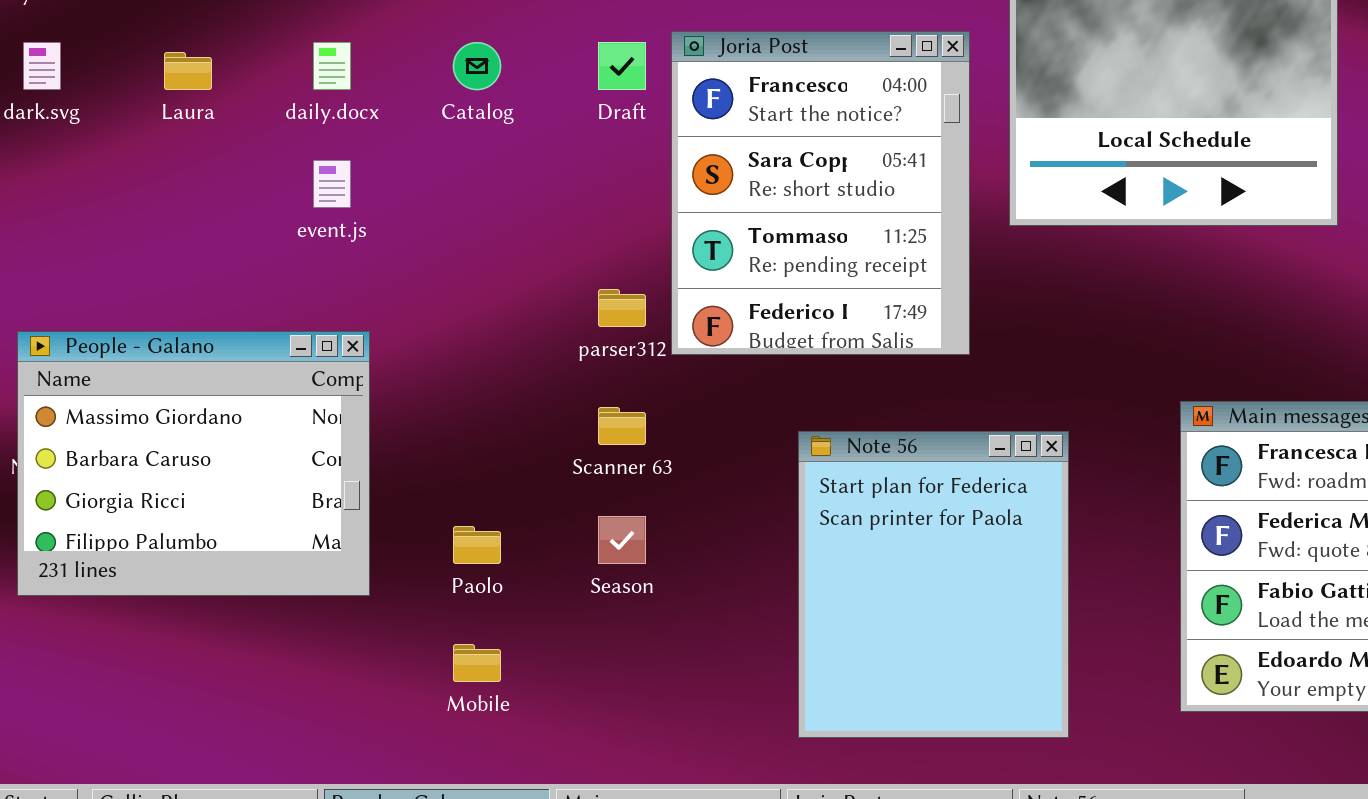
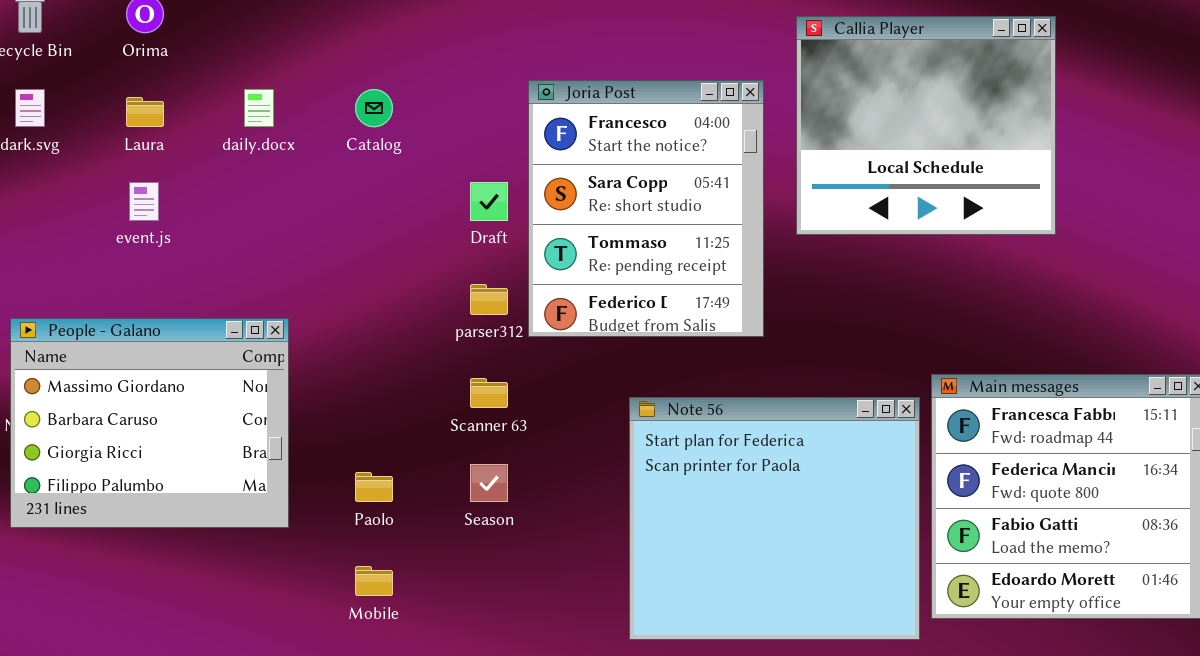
Draft: [598,42,646,90] -> [470,182,508,221], moved
event.js: [313,160,351,208] -> [129,182,159,221], moved
Note 56: [798,431,1069,738] -> [629,397,920,640], resized

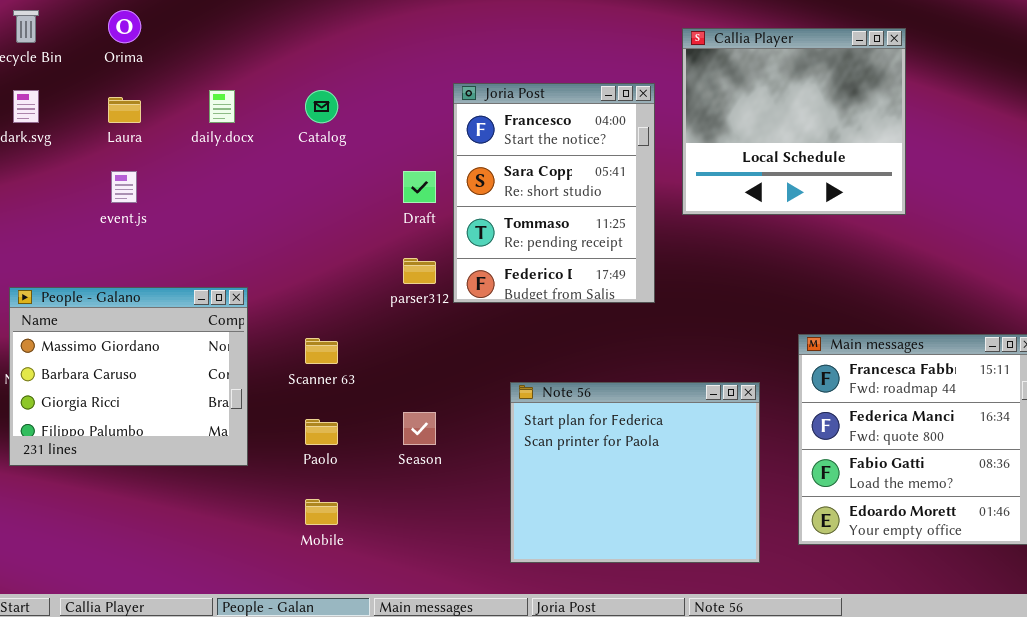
Scanner 63: [470,378,508,408] -> [305,338,338,364], moved
Note 56: [629,397,920,640] -> [510,382,760,563], moved, resized

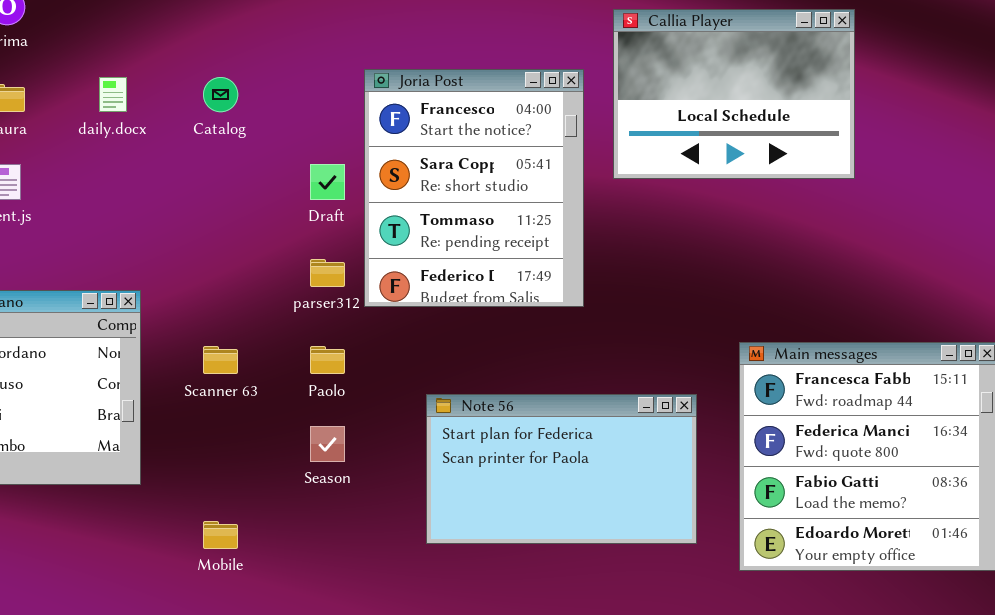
Callia Player: [682,28,906,215] -> [613,9,855,179], resized
Note 56: [510,382,760,563] -> [426,394,697,544], resized
Paolo: [305,419,338,445] -> [310,346,345,374], moved

